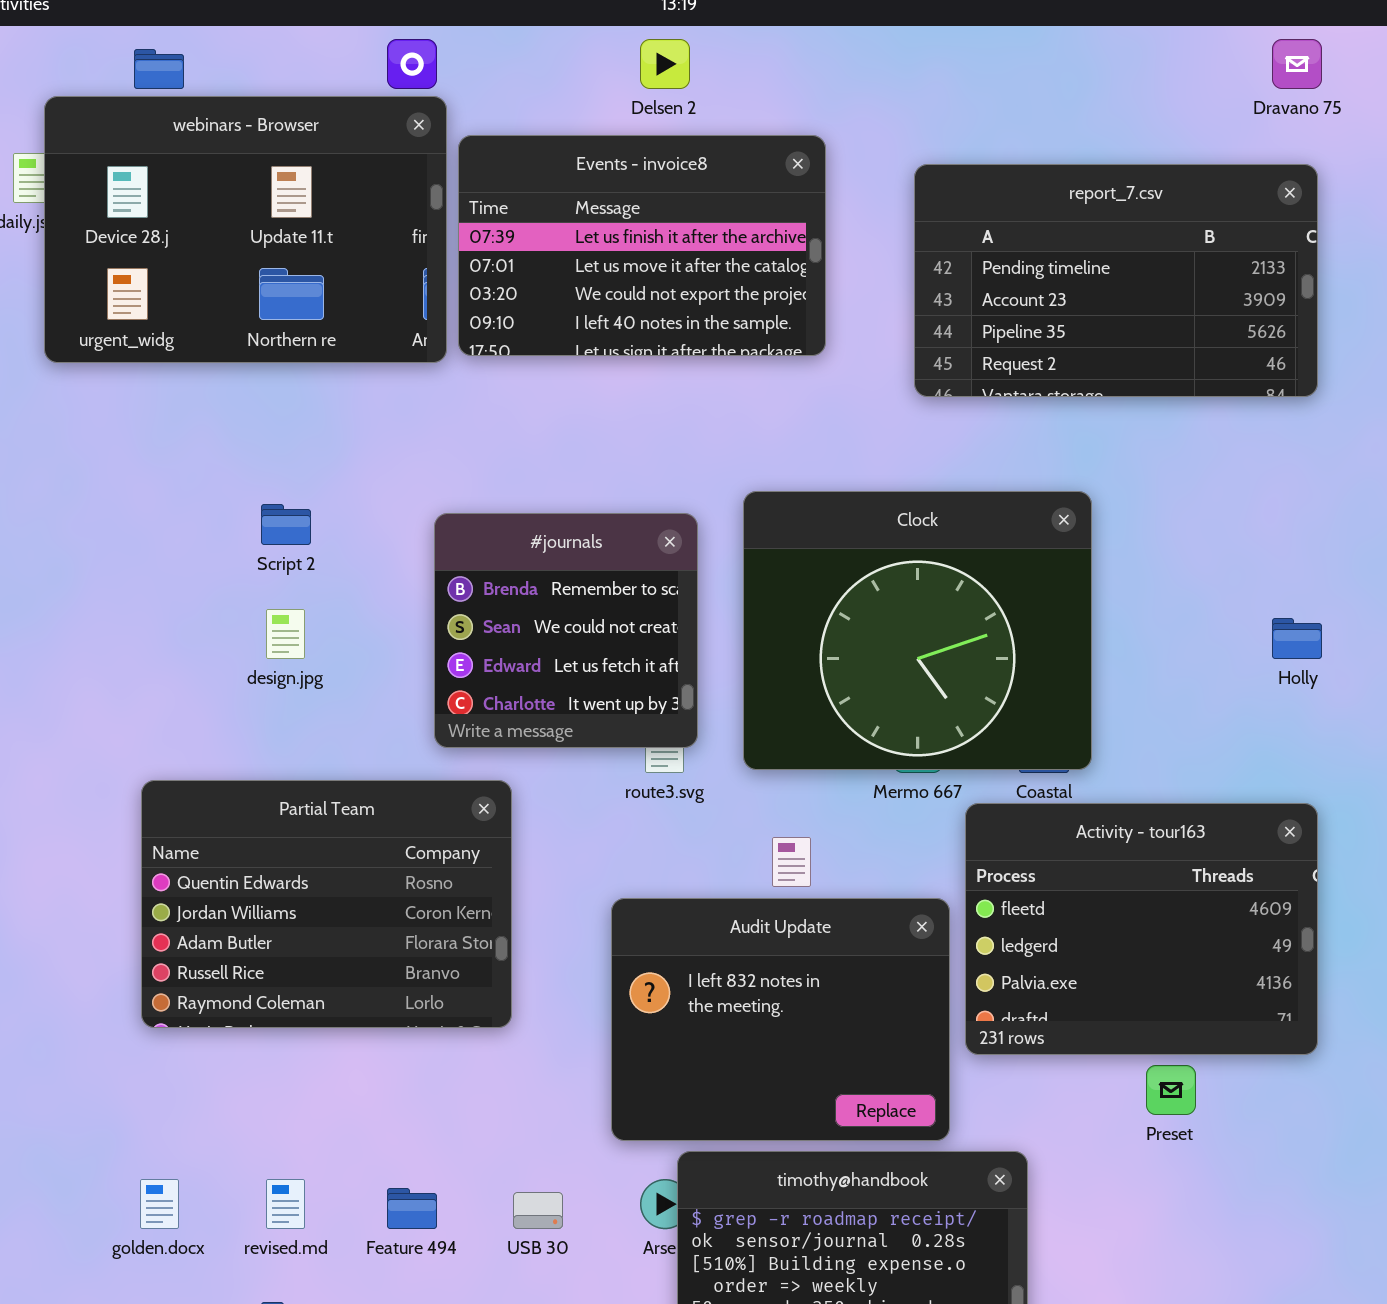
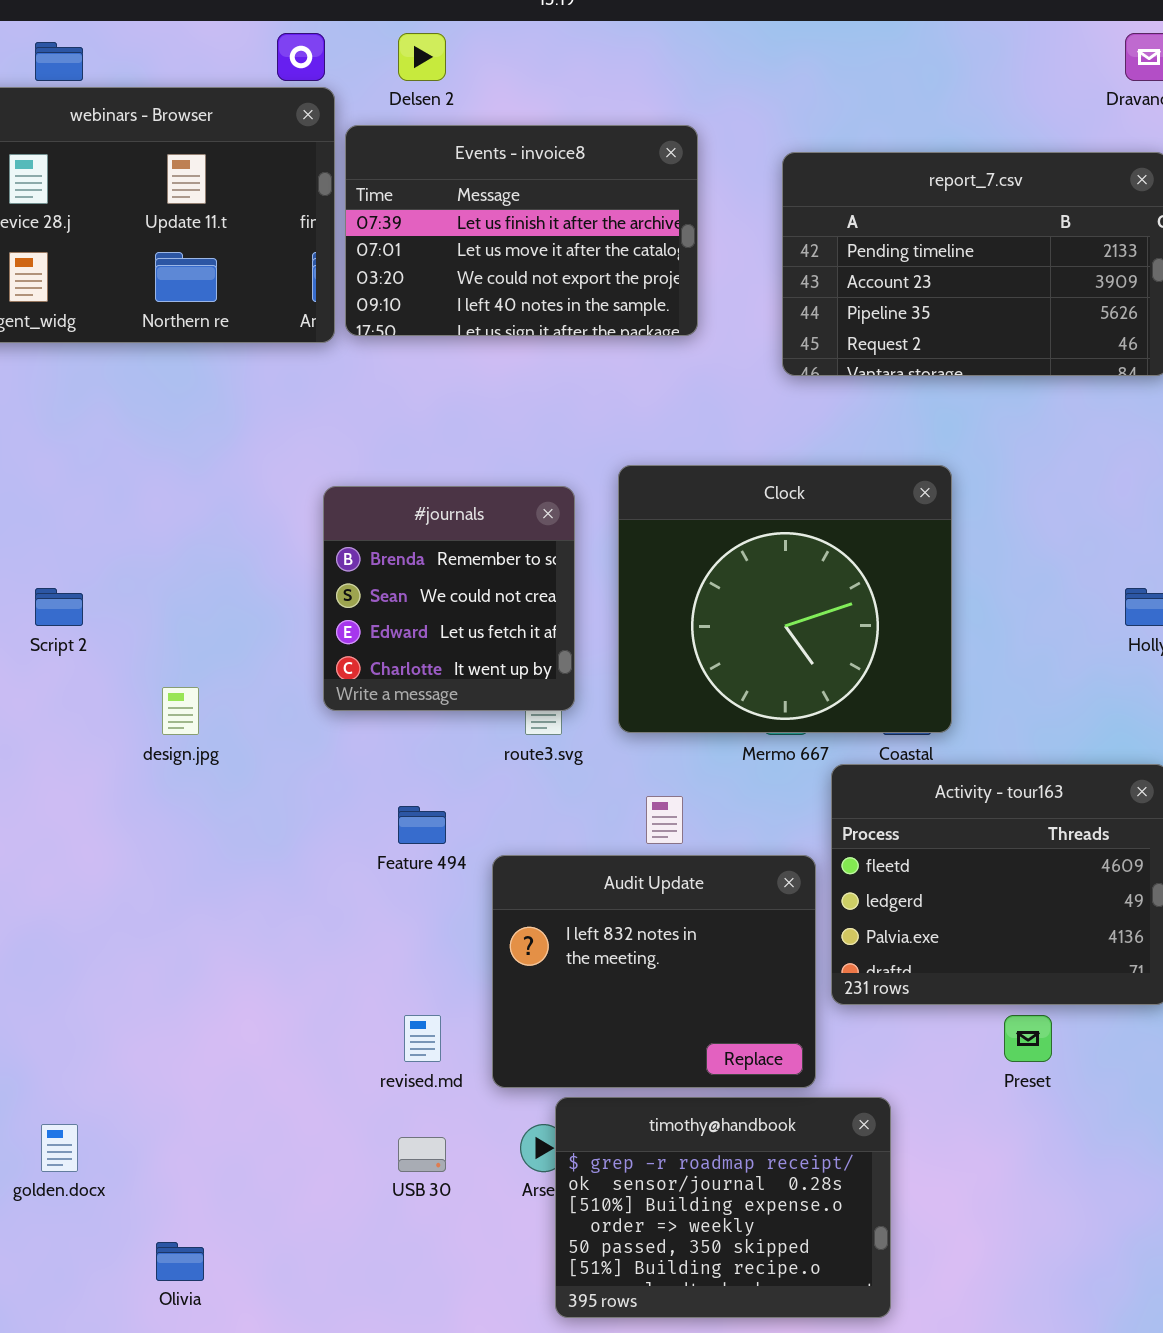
Delsen 2: [640,39,690,89] -> [398,33,446,81], moved
Script 2: [261,504,311,545] -> [35,588,83,626], moved
design.jpg: [266,609,305,659] -> [162,687,199,735], moved
Partial Team: [141,780,512,1028] -> none, closed
revised.md: [266,1179,305,1229] -> [404,1015,441,1062], moved
Feature 494: [387,1188,437,1229] -> [398,806,446,844], moved

